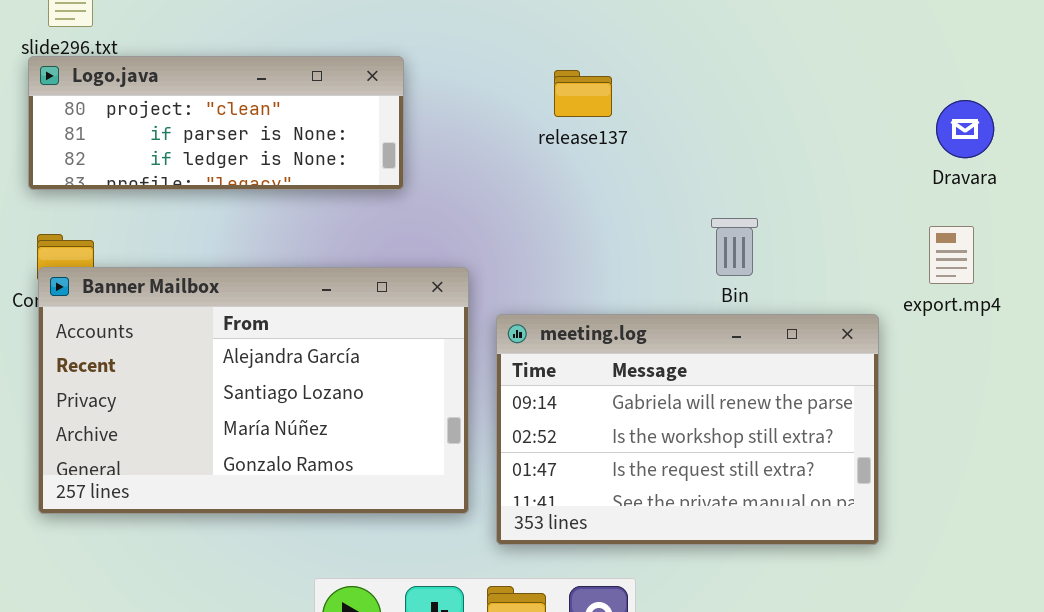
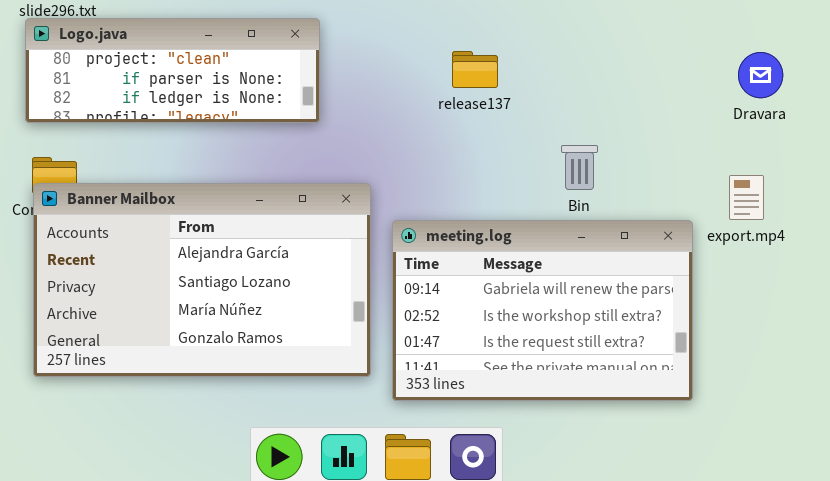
release137: [554,70,612,117] -> [452,51,498,88], moved
export.mp4: [929,226,974,284] -> [729,175,764,220], moved

